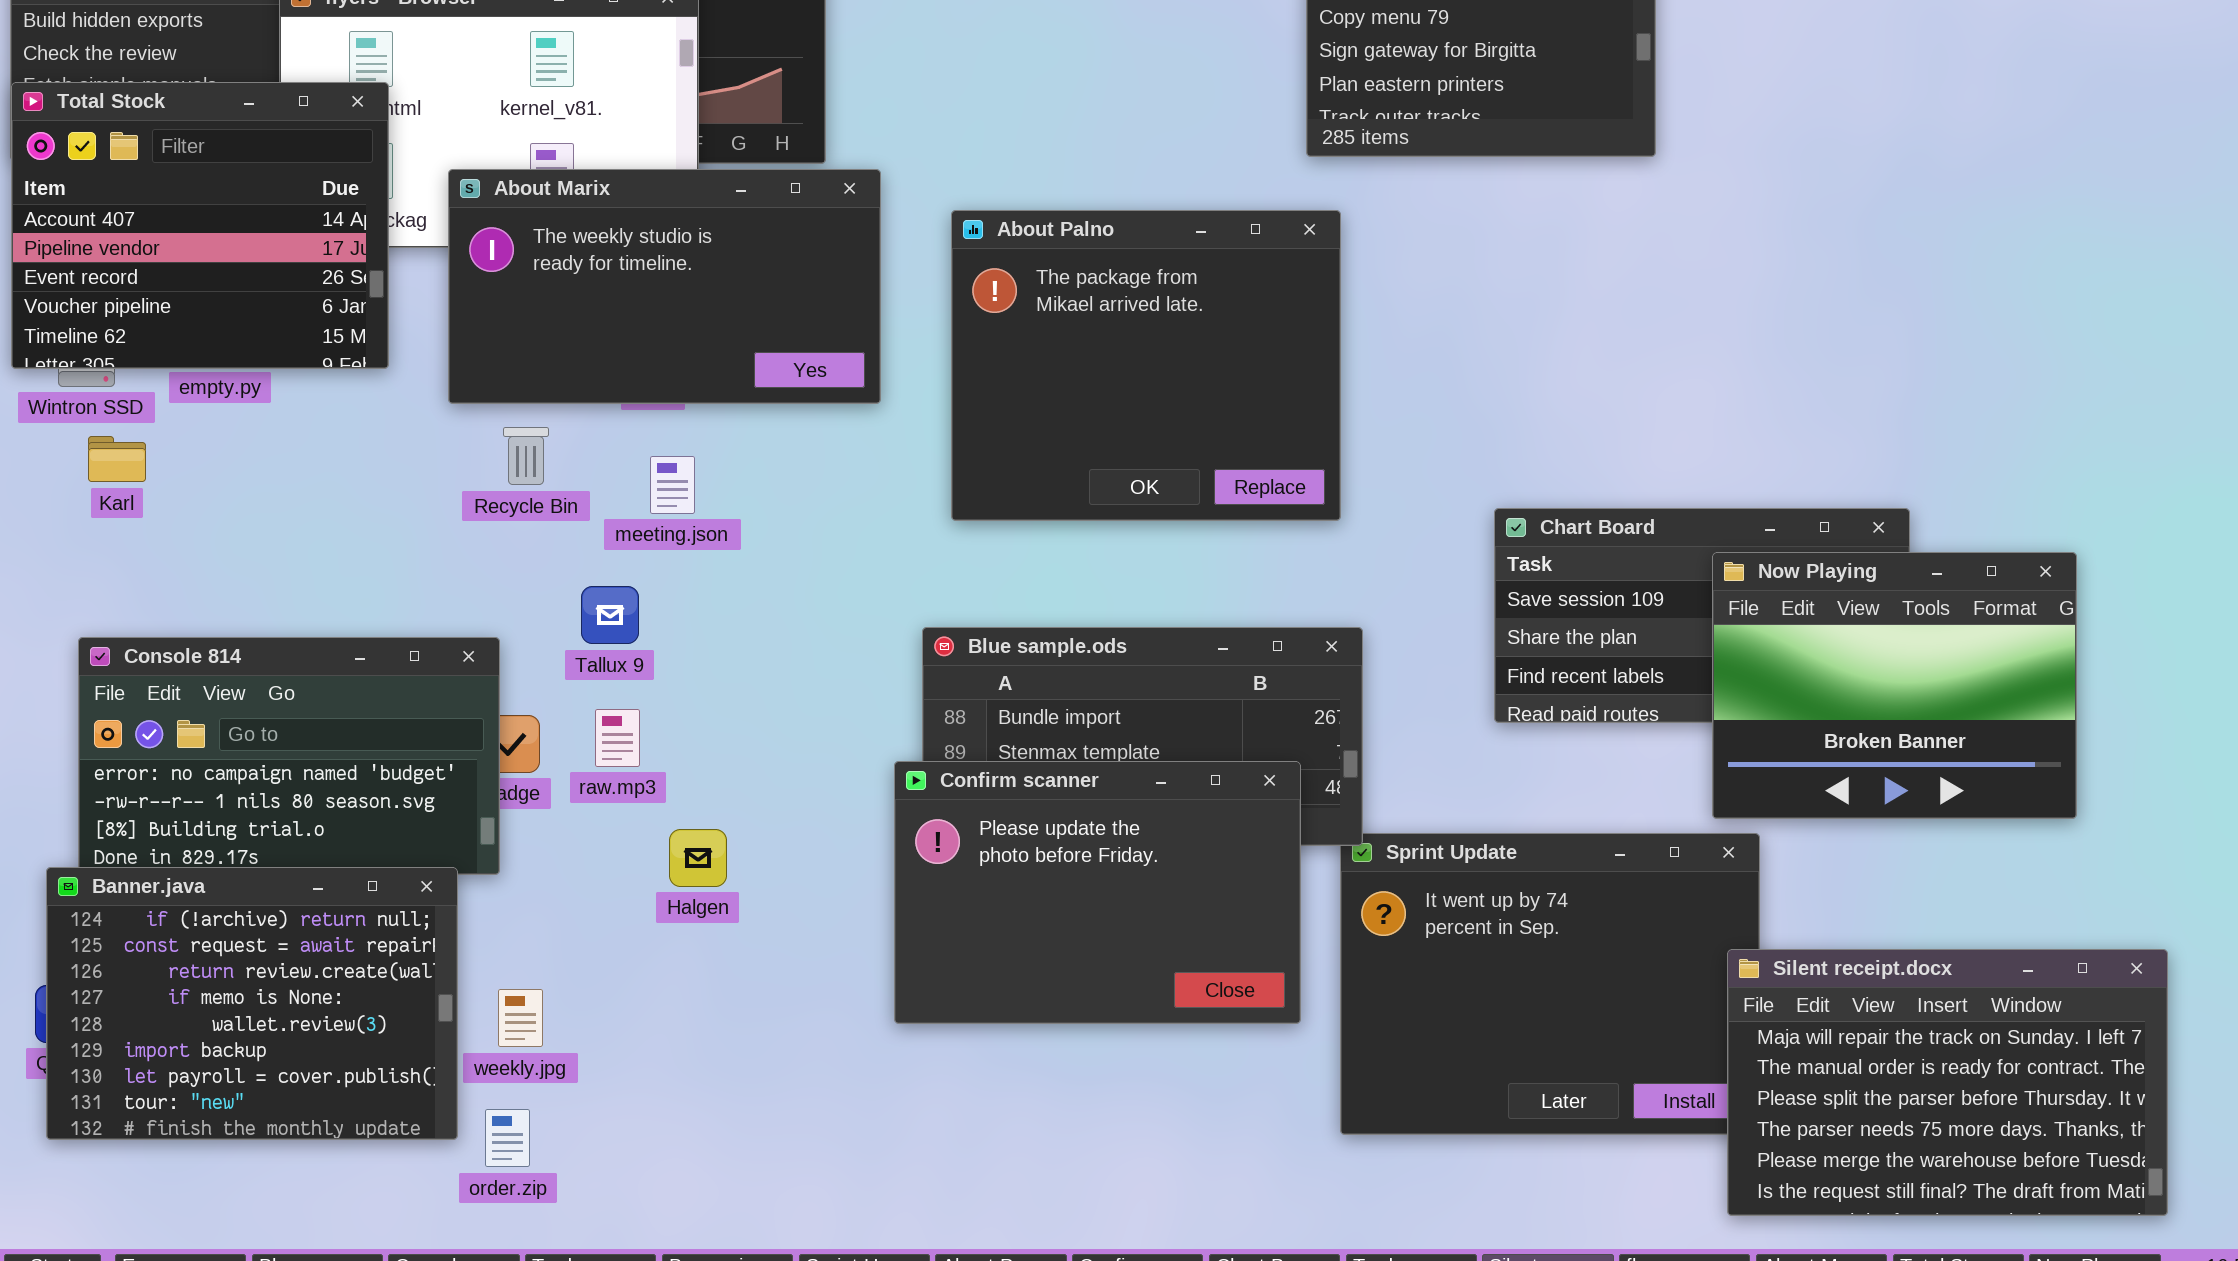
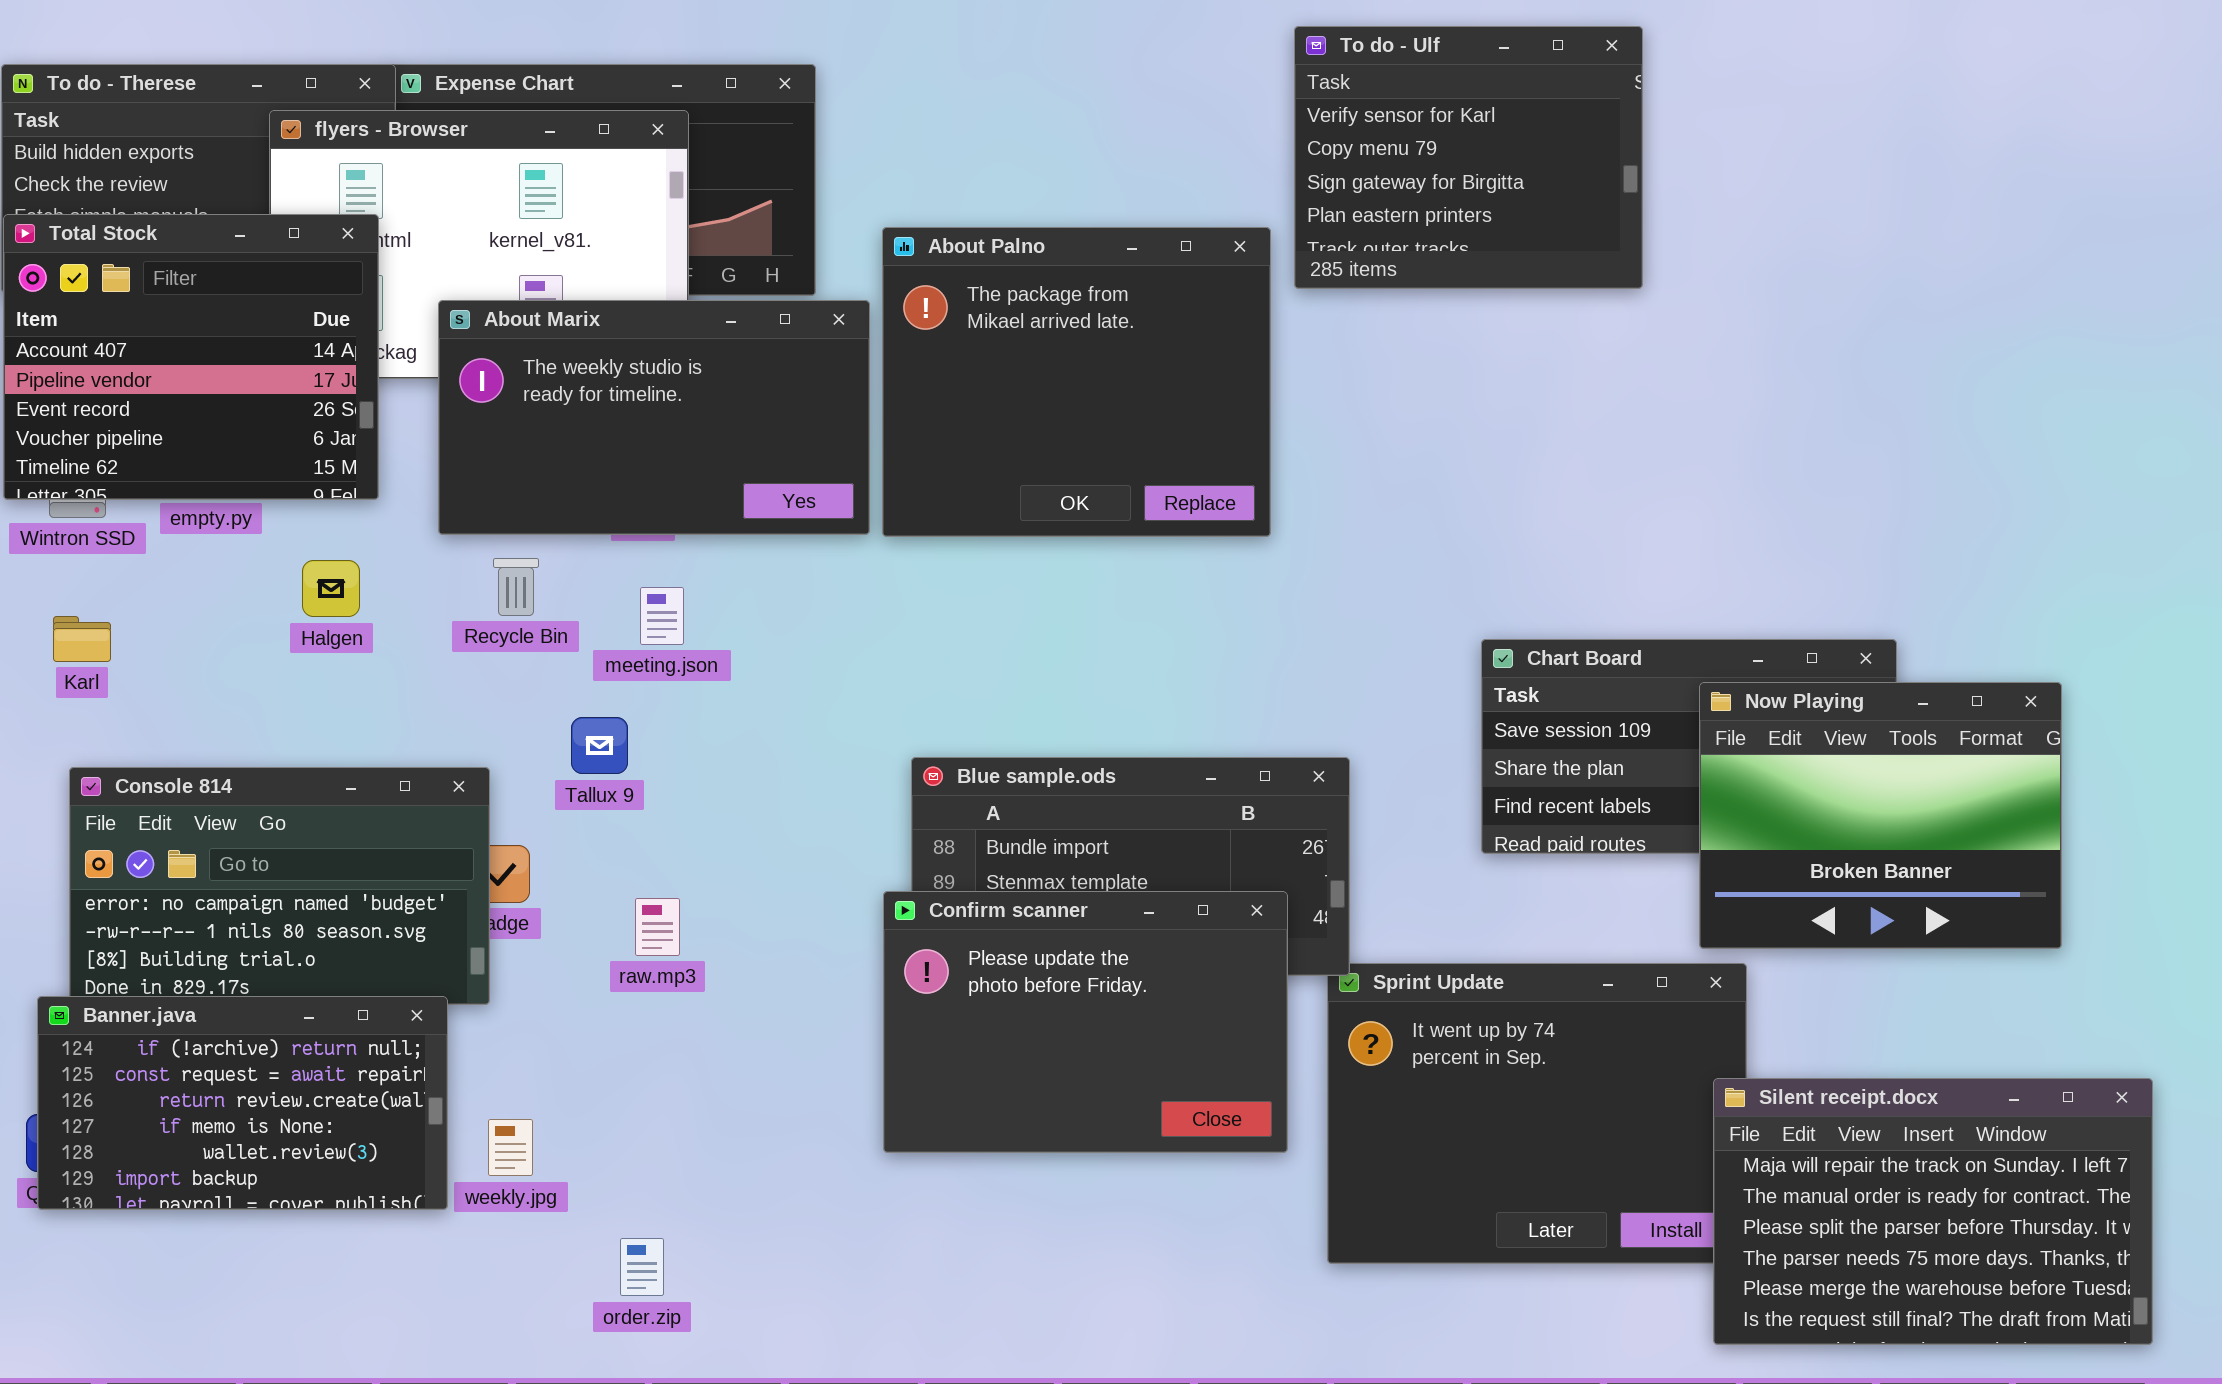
About Palno: [951,210,1341,521] -> [882,227,1271,537], moved
Karl: [88,436,146,482] -> [53,616,111,662], moved
raw.mp3: [595,709,640,767] -> [635,898,680,956], moved
Halgen: [669,829,727,887] -> [302,560,360,617], moved
Banner.java: [46,867,458,1140] -> [37,996,448,1210], resized
order.zip: [485,1109,530,1167] -> [620,1238,664,1296], moved

